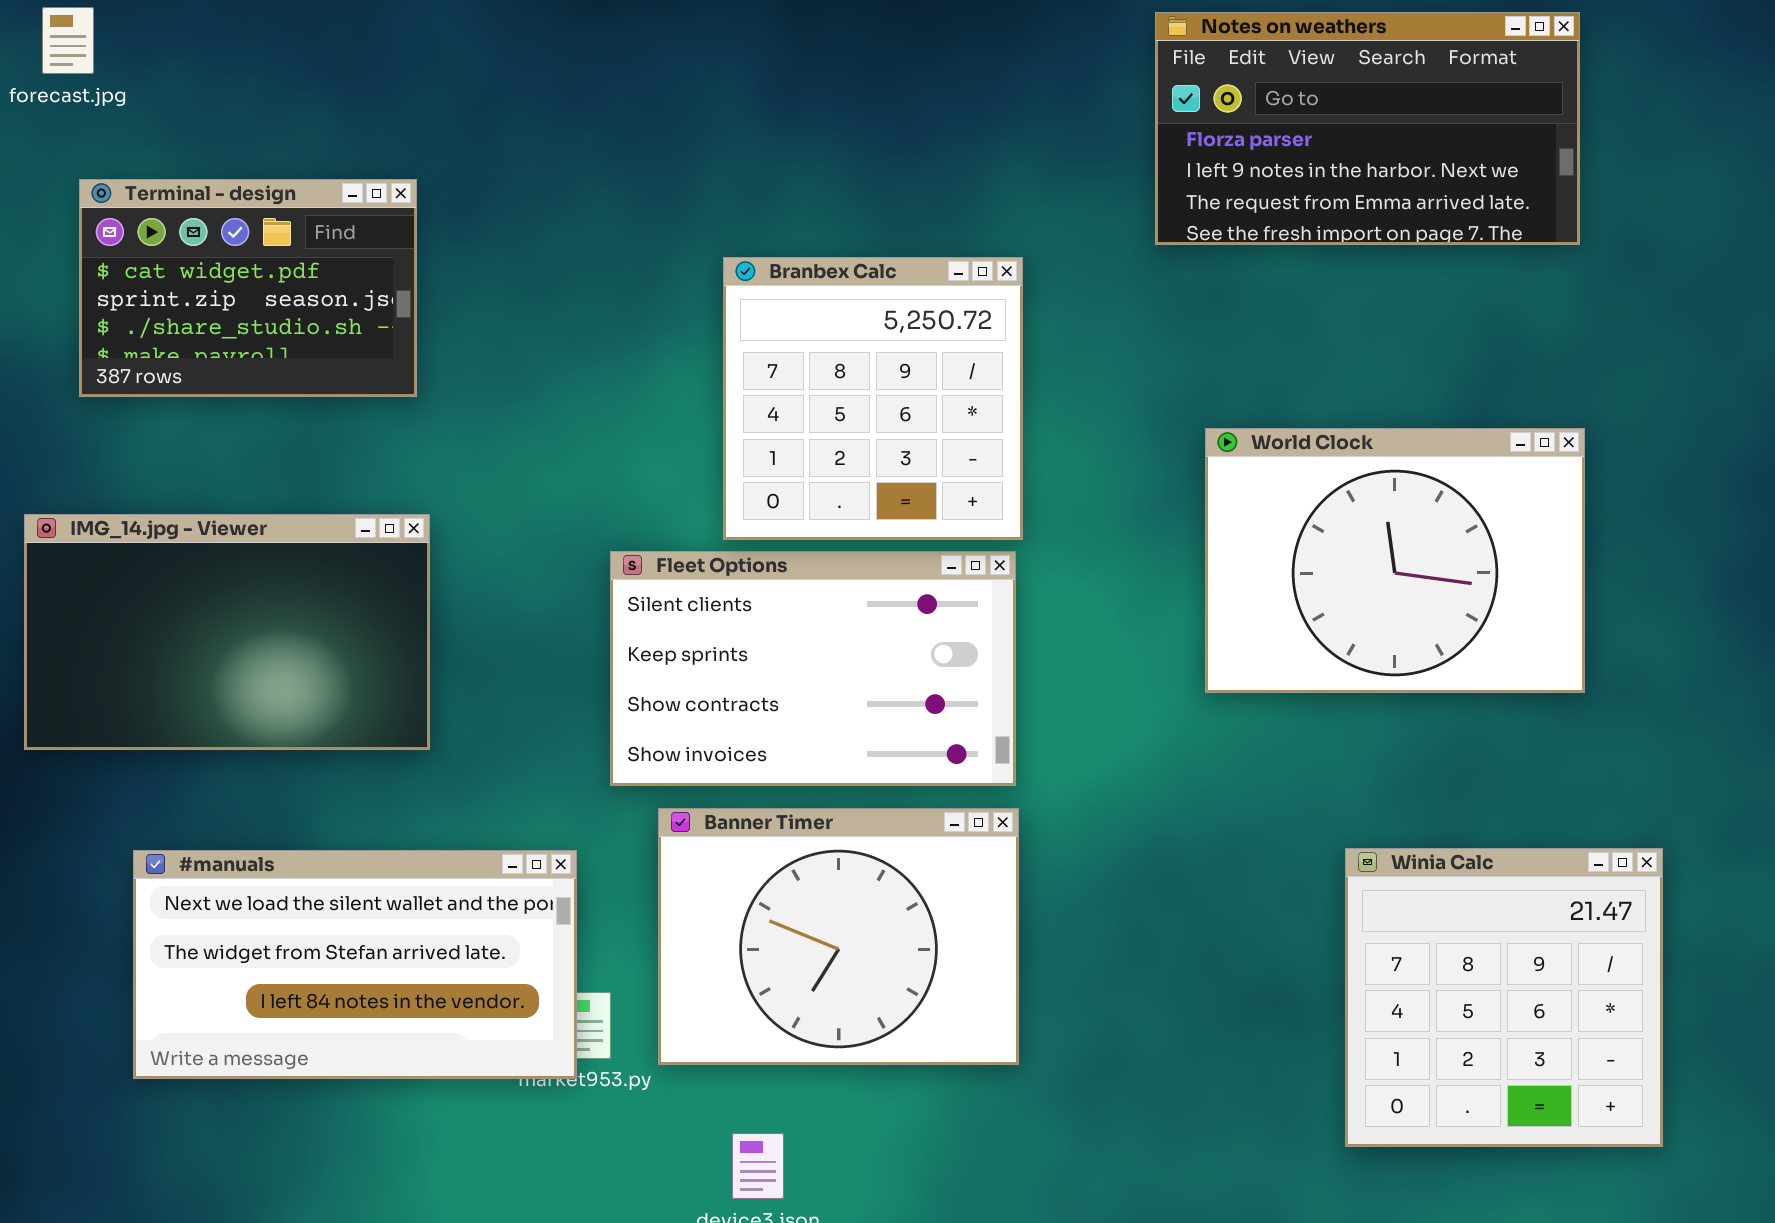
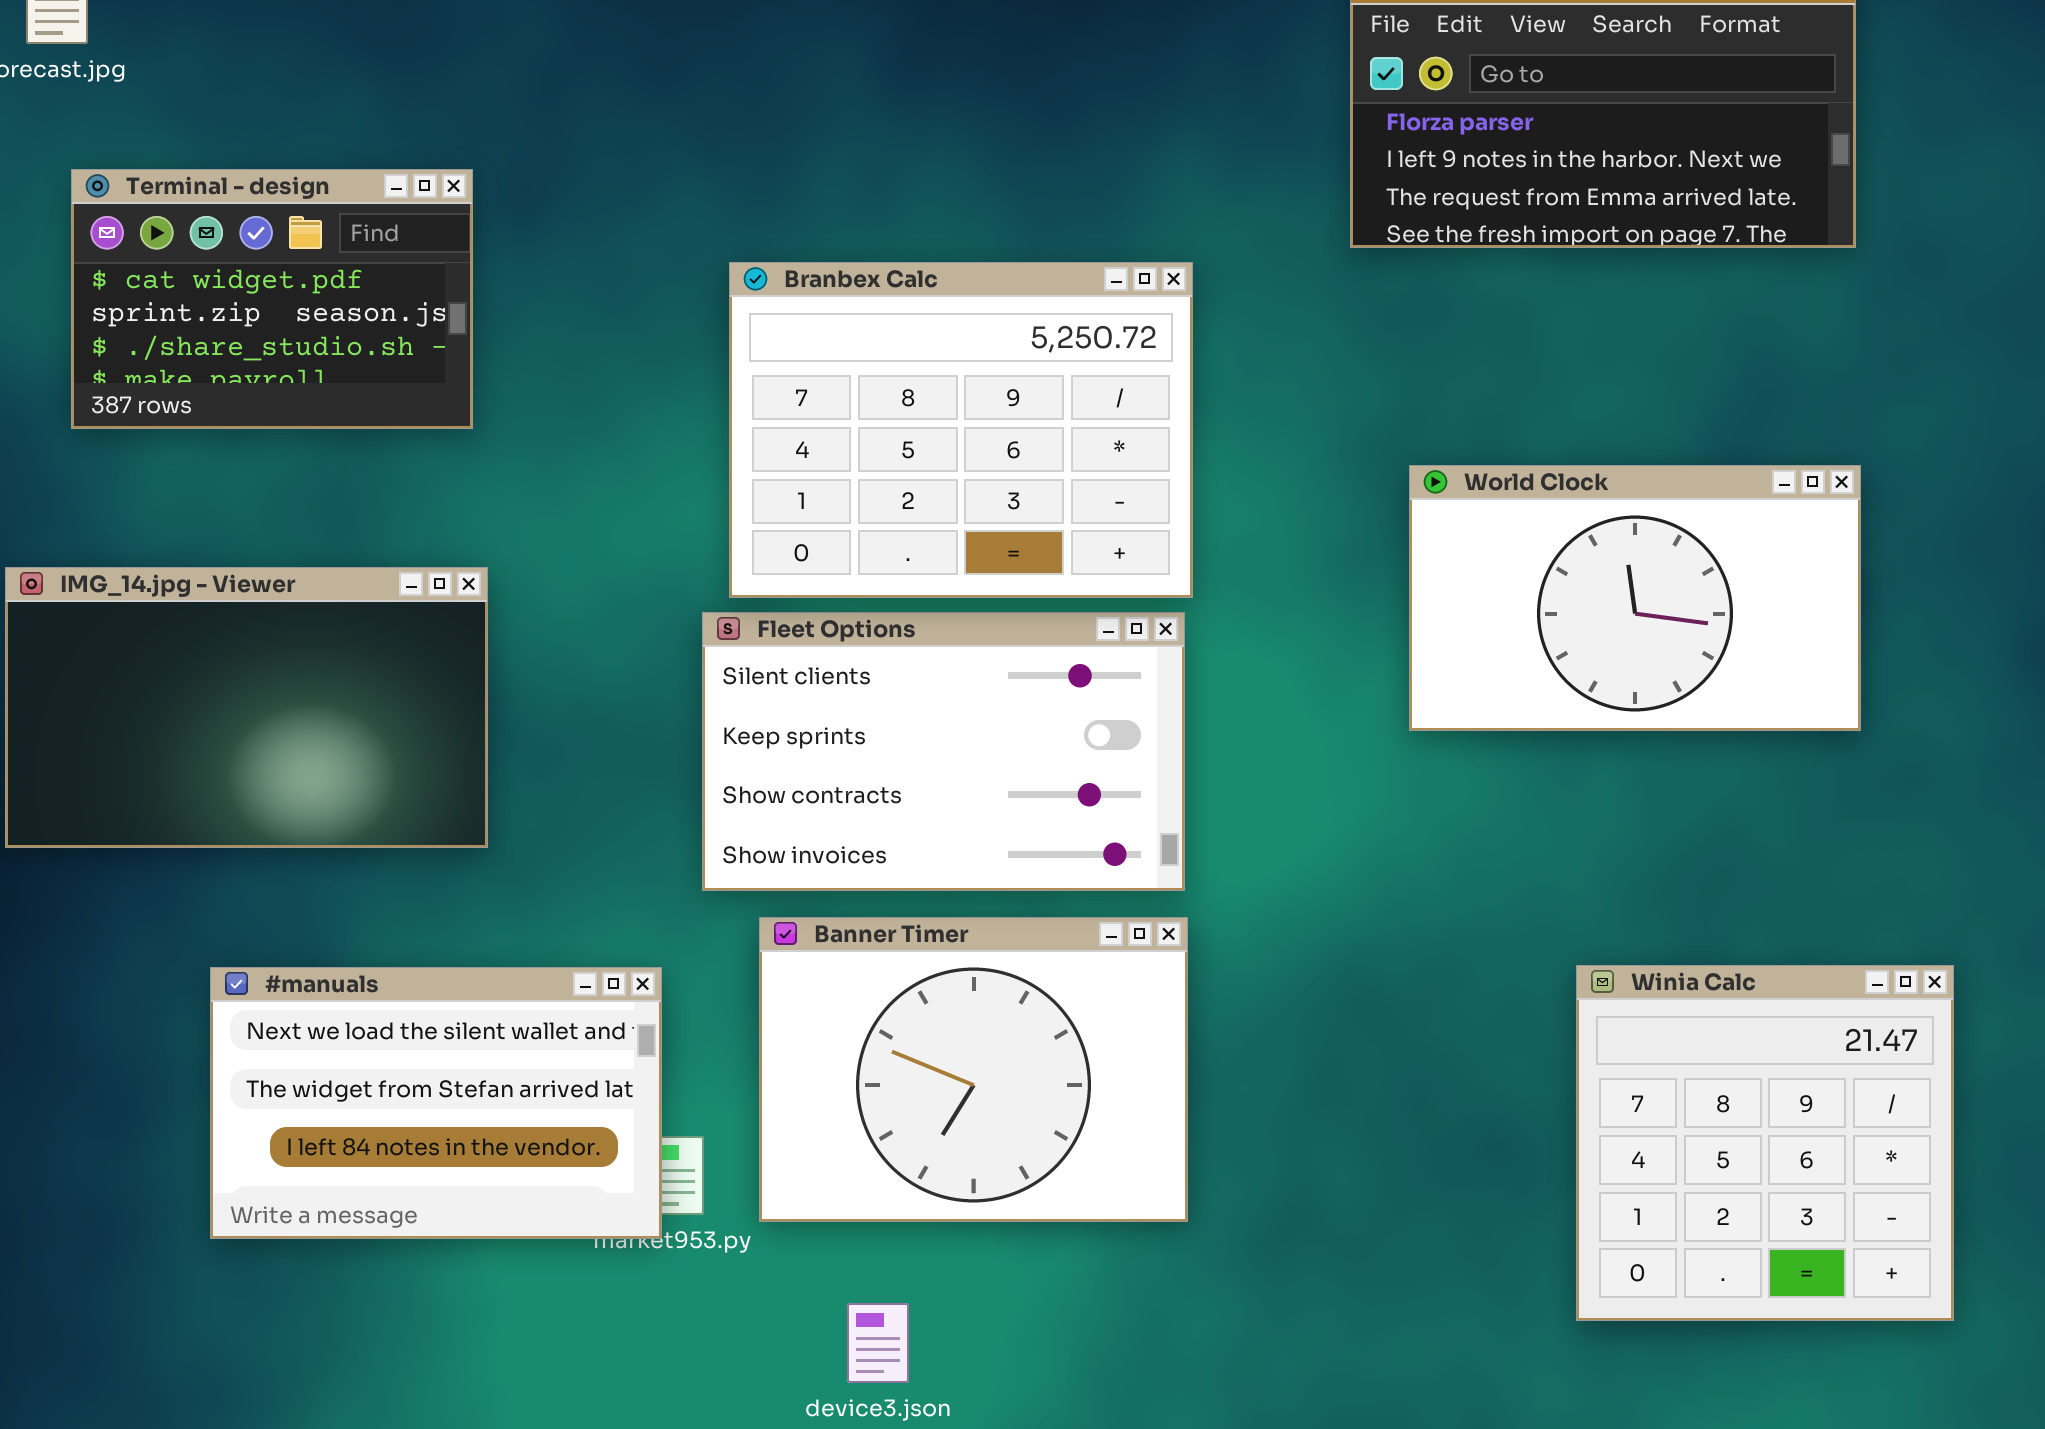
Branbex Calc: [723,257,1023,540] -> [729,262,1193,598], resized
World Clock: [1205,428,1585,693] -> [1409,465,1861,731], resized
#manuals: [133,850,577,1079] -> [210,967,662,1239], resized

